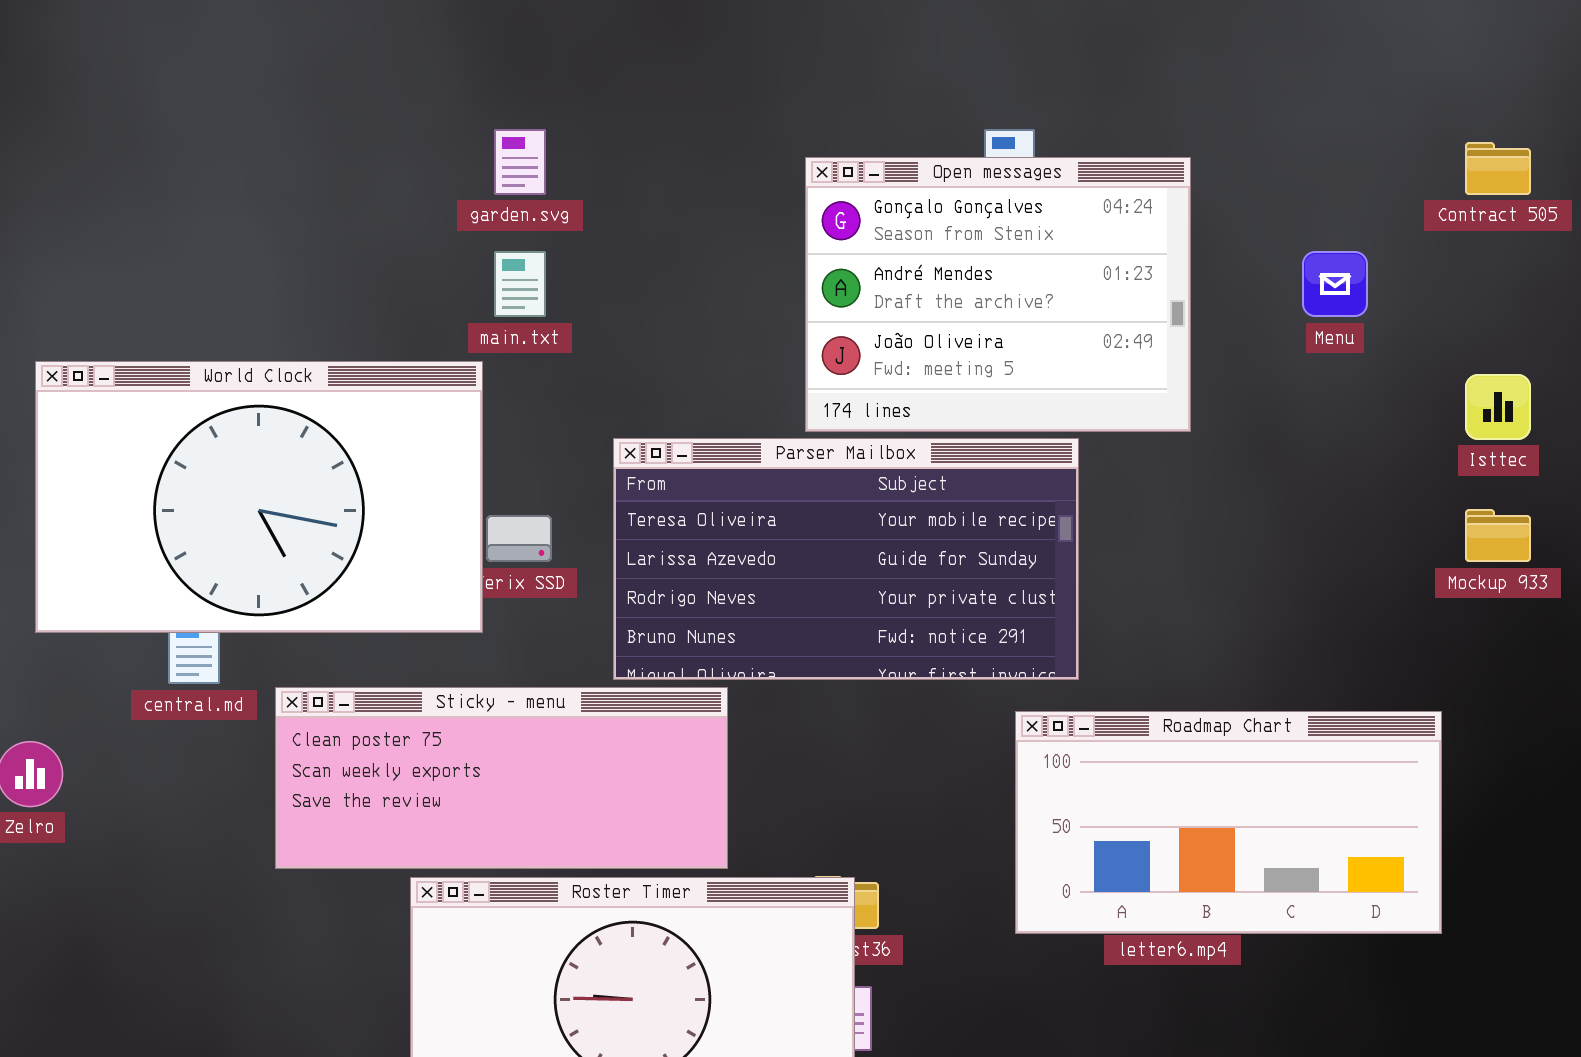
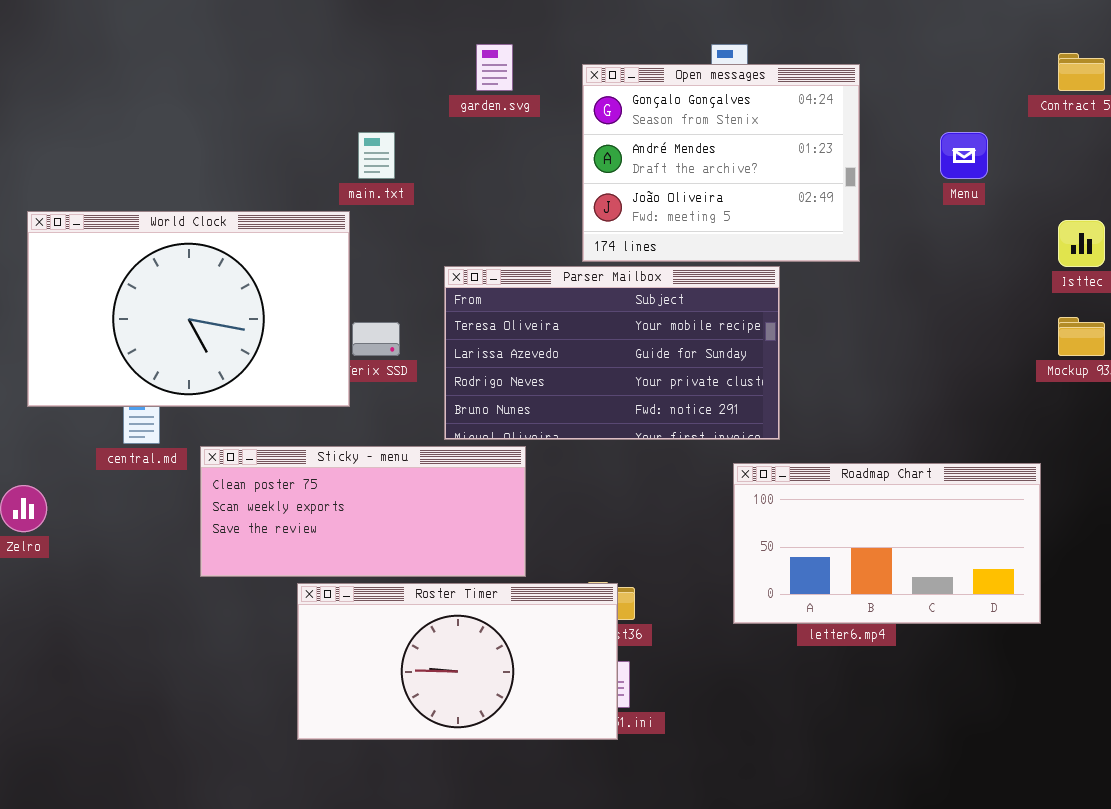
garden.svg: [494,129,546,195] -> [476,44,513,91], moved

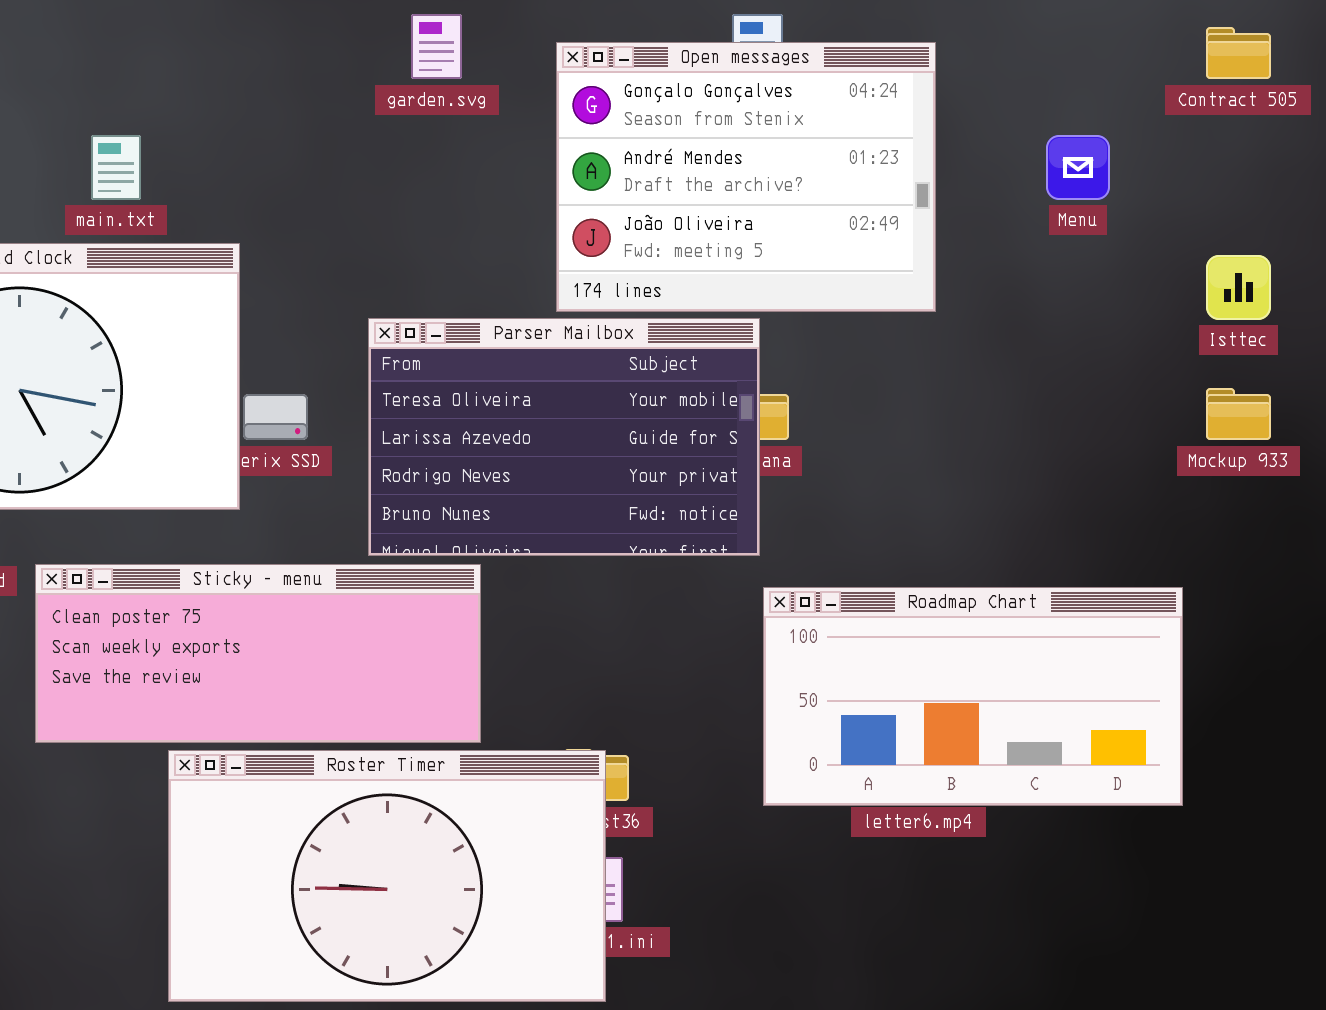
main.txt: [358,132,395,179] -> [91,135,141,200], moved
Parser Mailbox: [444,266,780,440] -> [368,318,760,556], resized
Roster Timer: [297,583,618,740] -> [168,750,606,1002], resized

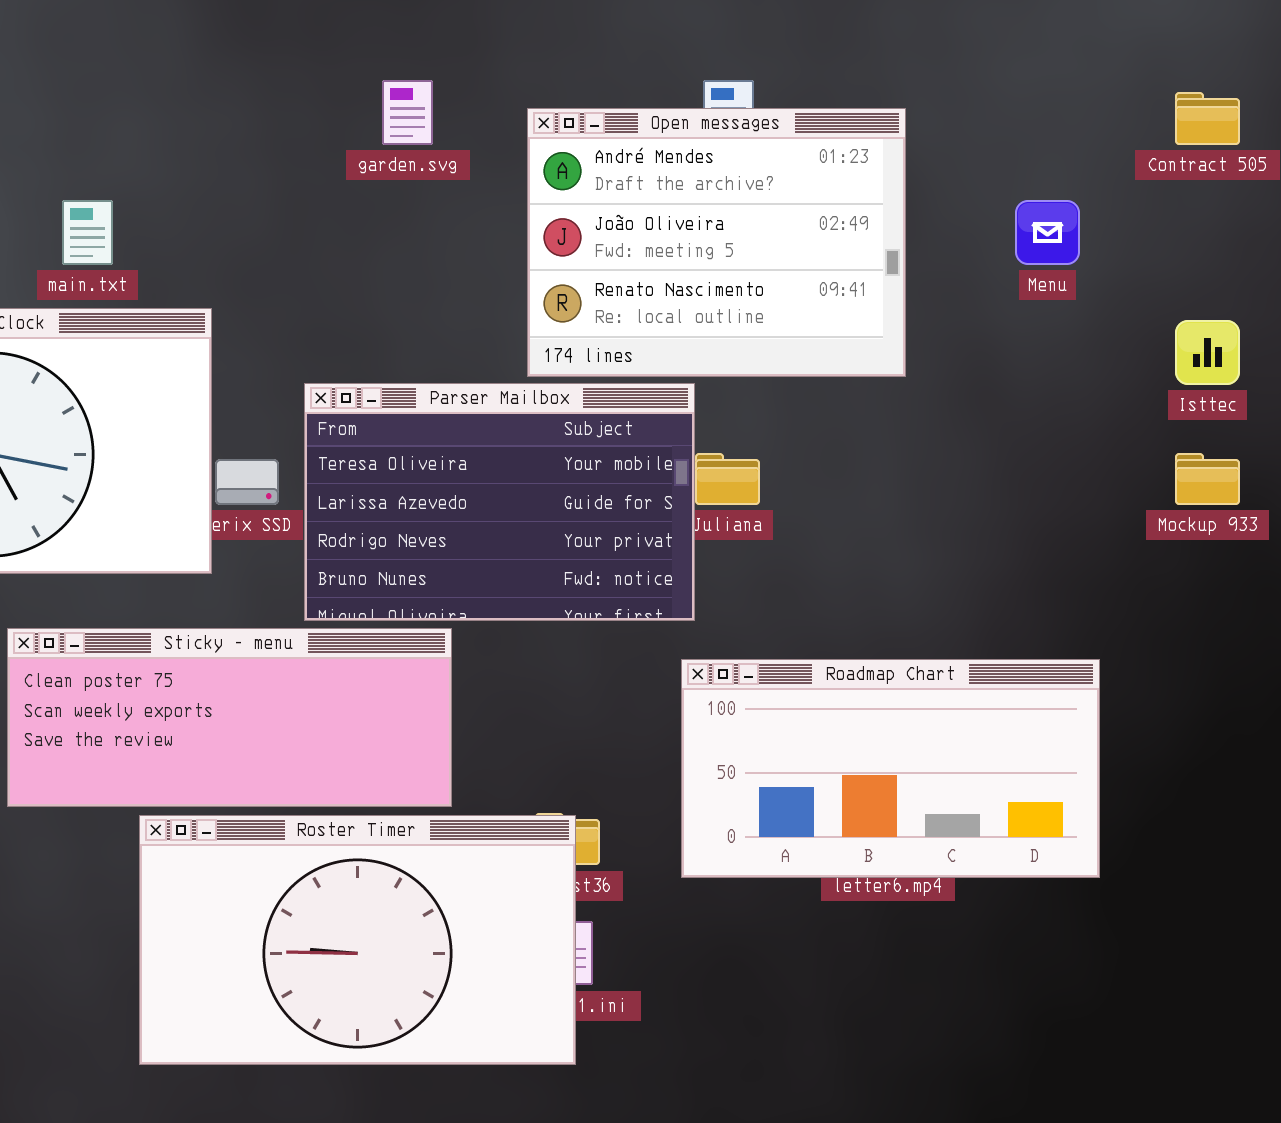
Open messages: [556,42,936,312] -> [527,108,906,377], scrolled down 1 row
Parser Mailbox: [368,318,760,556] -> [304,383,695,621], moved
Roadmap Chart: [763,587,1183,806] -> [681,659,1100,878], moved

